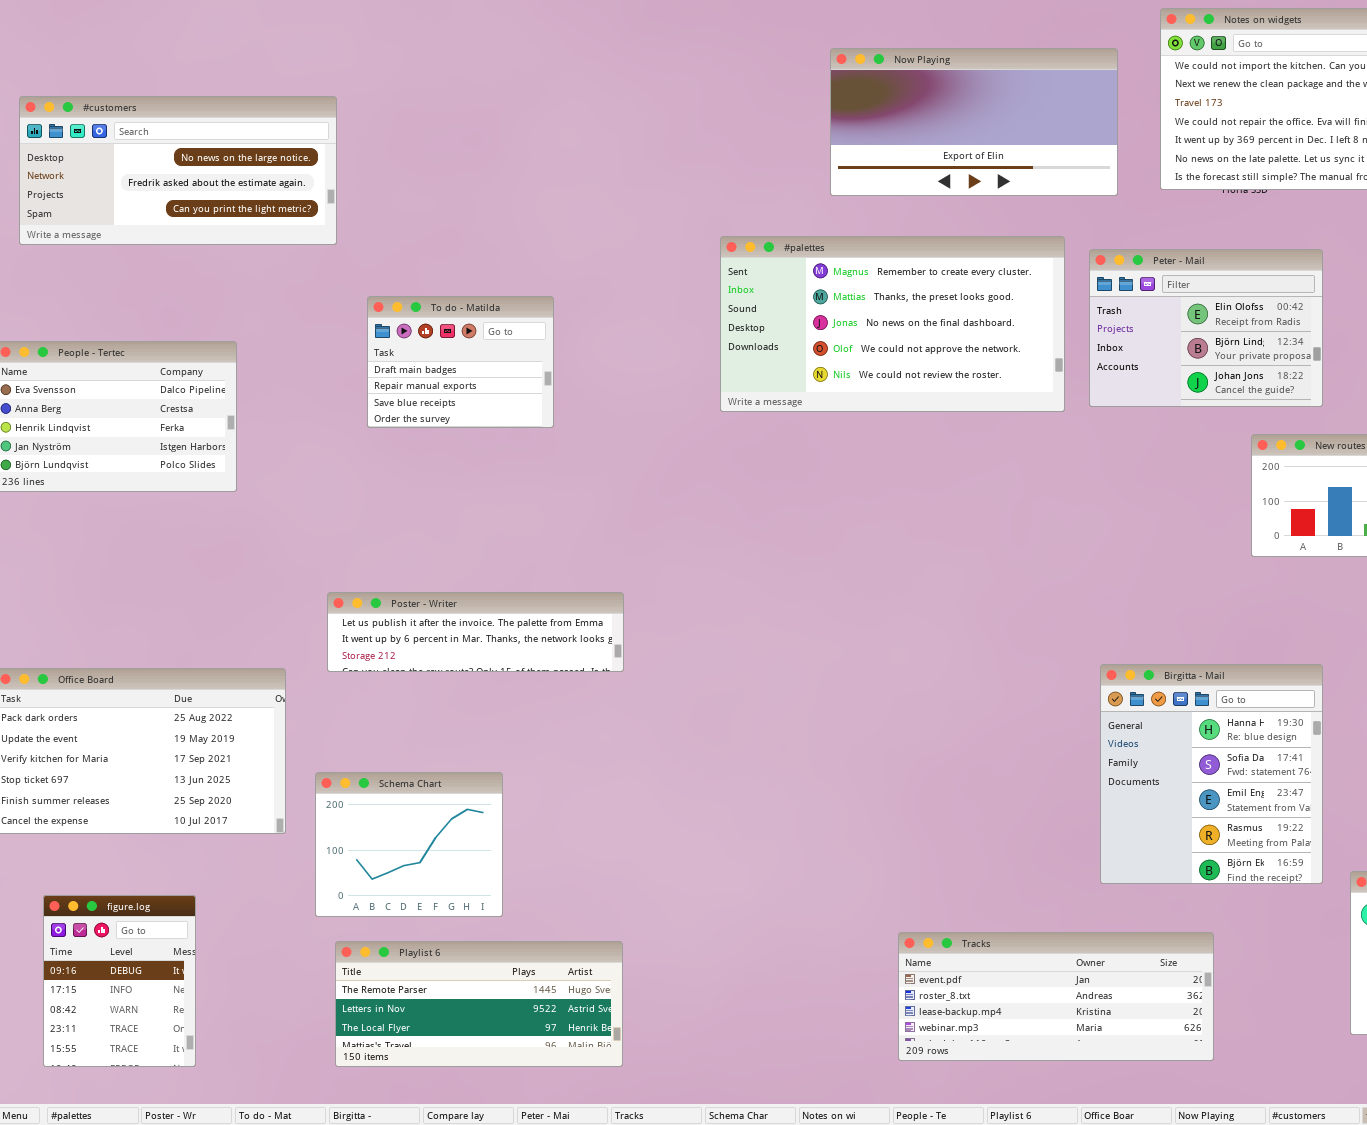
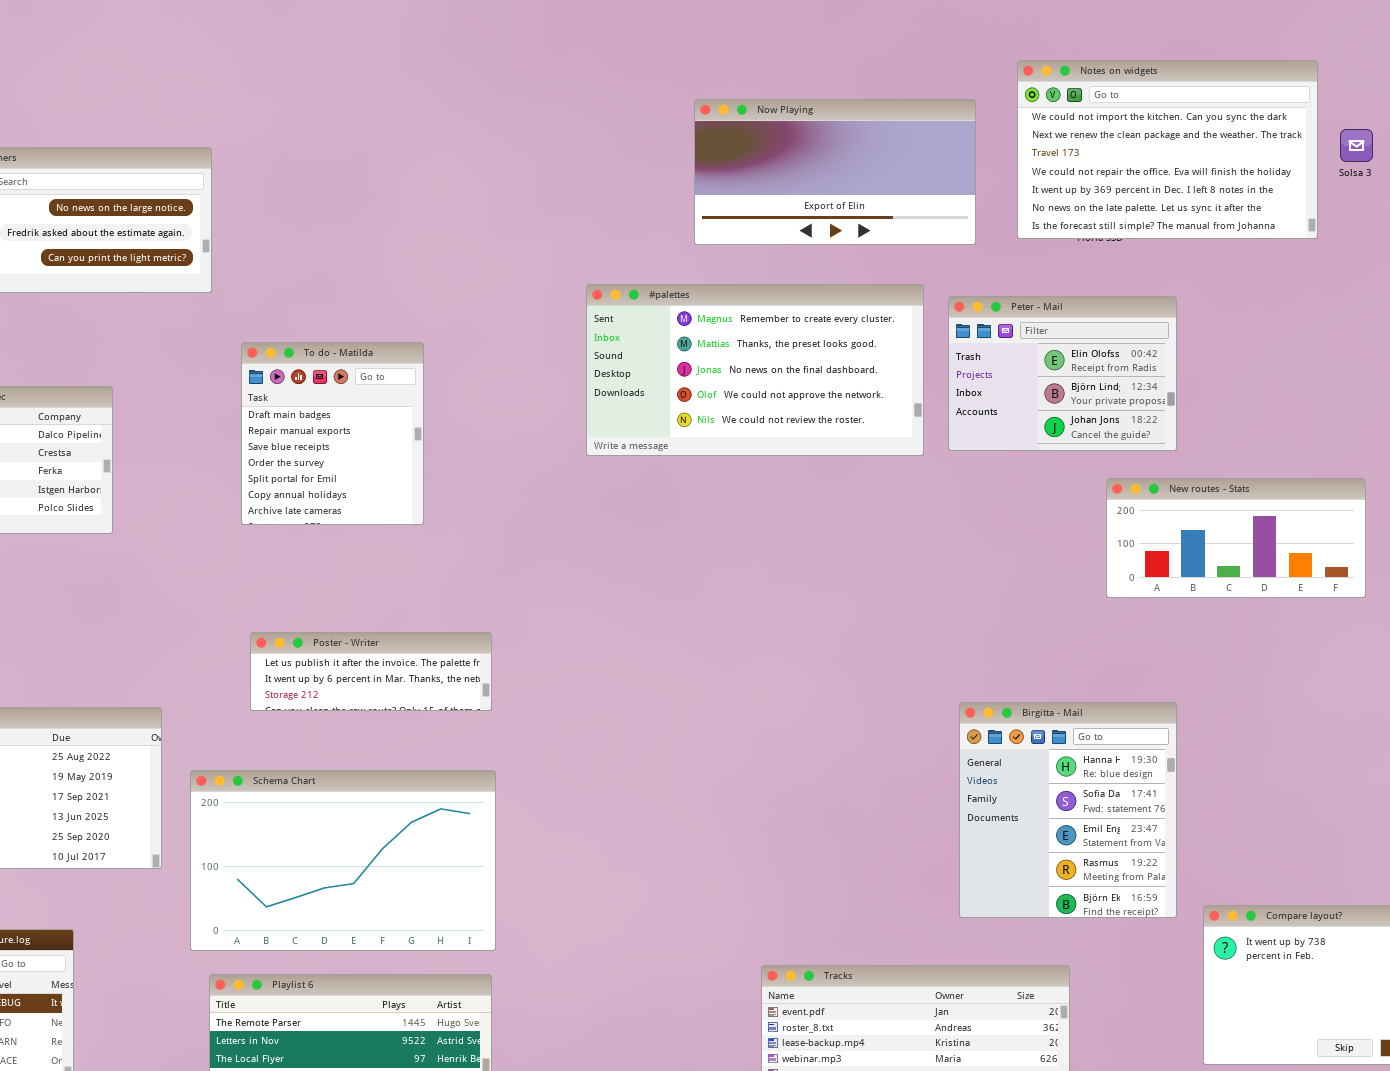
To do - Matilda: [367,296,554,428] -> [241,342,424,525], resized
Poster - Writer: [327,592,624,672] -> [250,632,492,711], resized
Schema Chart: [315,772,503,917] -> [190,770,496,951], resized

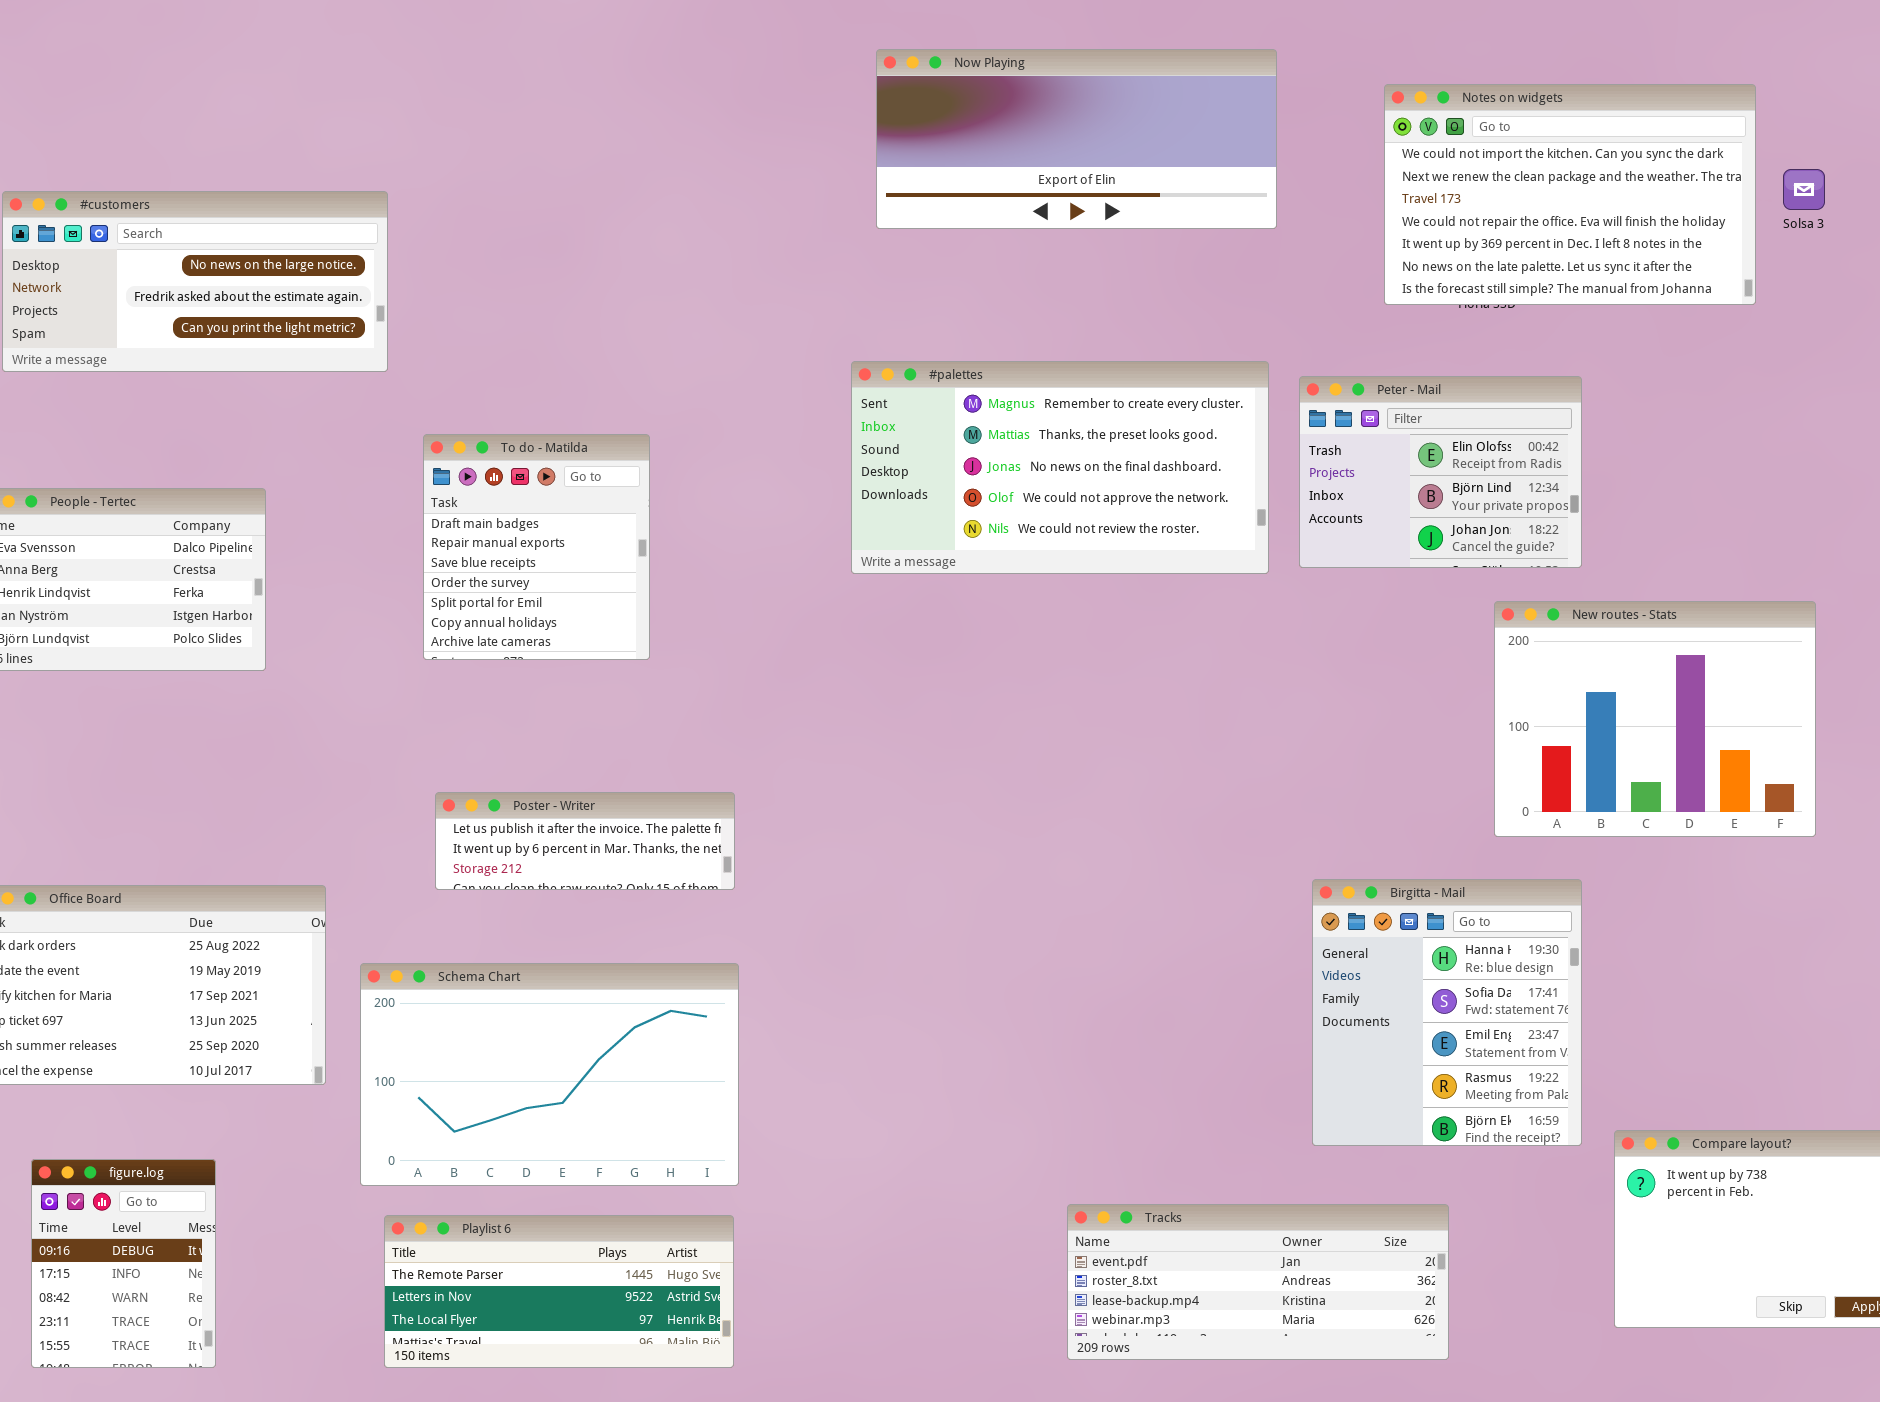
Now Playing: [694,99,976,245] -> [876,49,1277,229], moved, resized
New routes - Stats: [1106,478,1366,598] -> [1494,601,1816,837], resized

